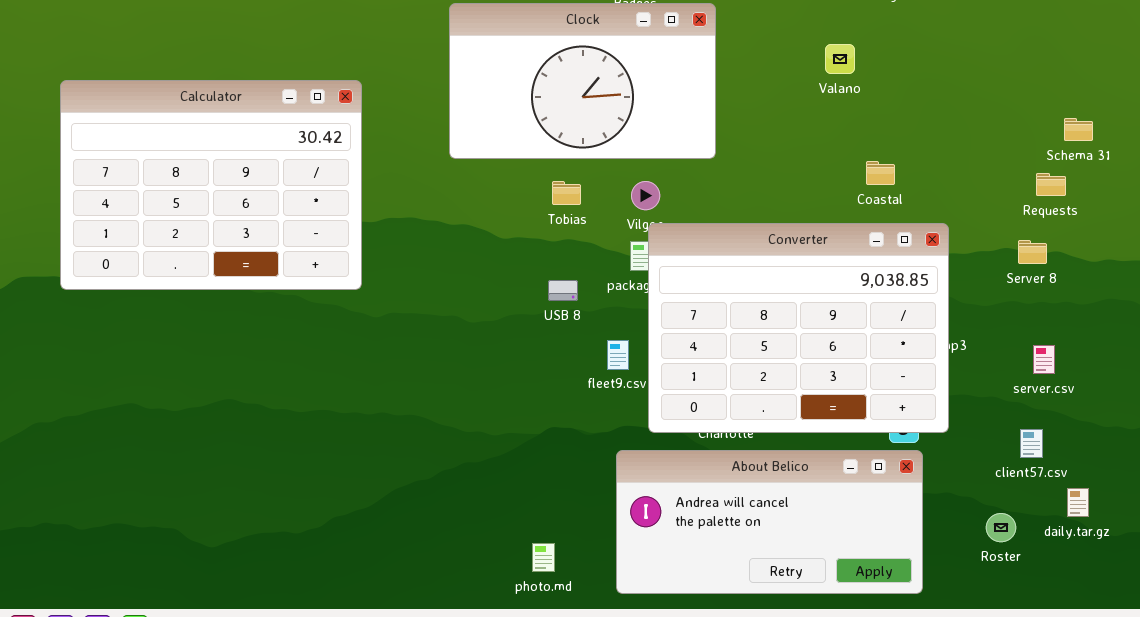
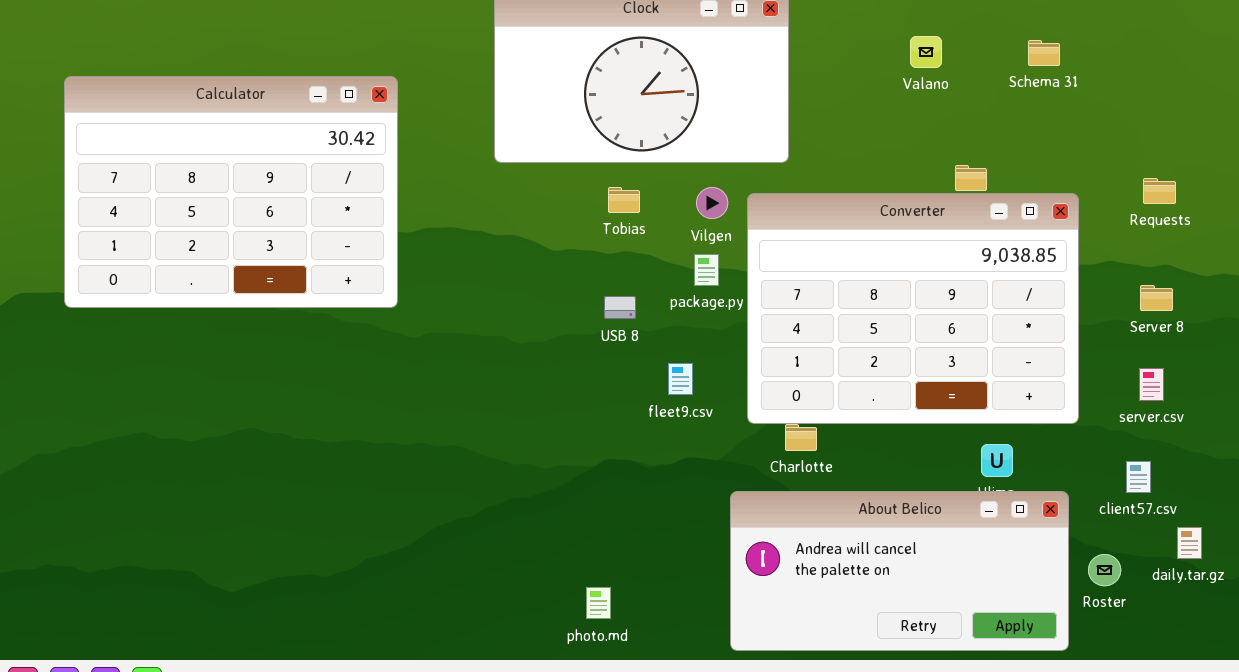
Schema 31: [1064,118,1093,141] -> [1028,40,1060,66], moved
Converter: [648,223,949,433] -> [747,193,1079,424], moved
Server 8: [1018,240,1047,264] -> [1140,285,1173,311], moved
About Belico: [616,450,923,594] -> [730,491,1069,651], moved

